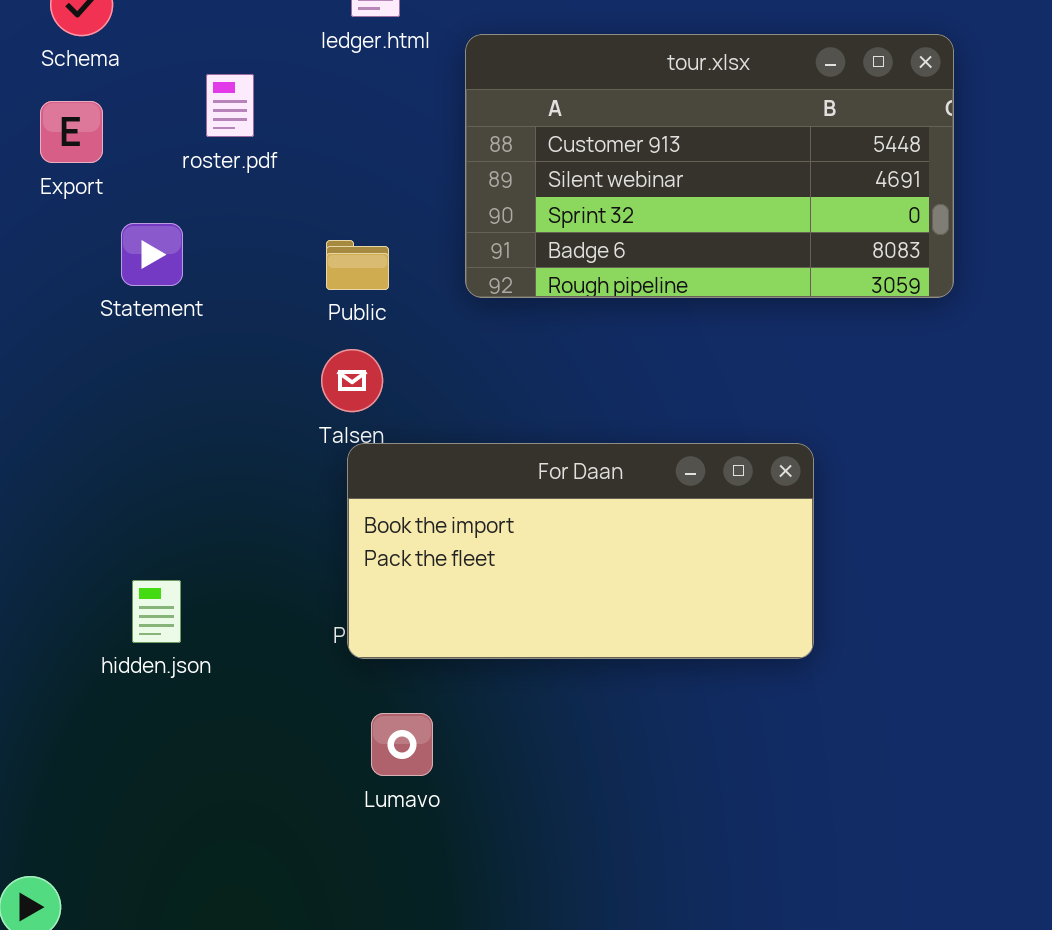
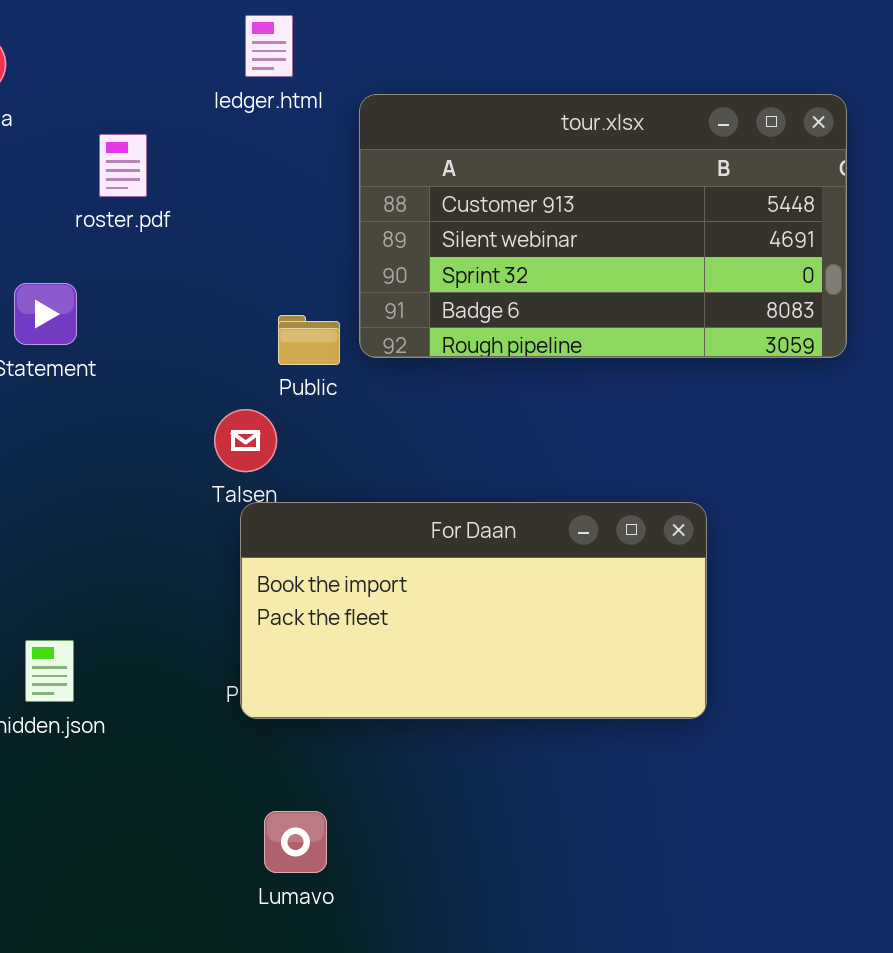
Public: [326,240,389,290] -> [278,315,340,365], moved
Lumavo: [371,713,433,776] -> [264,811,327,873], moved

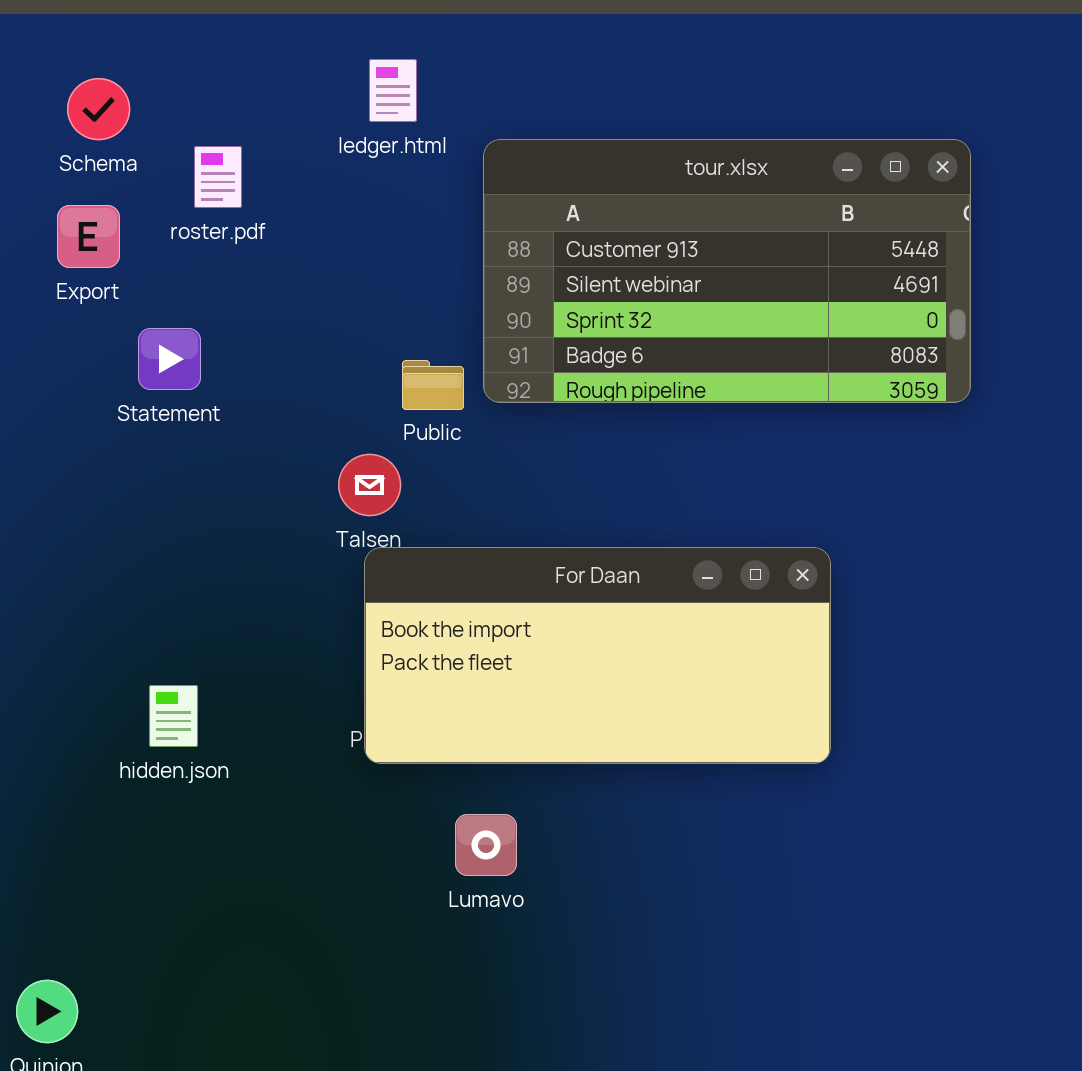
roster.pdf: [99,134,147,197] -> [194,146,242,208], moved
Lumavo: [264,811,327,873] -> [455,814,517,876], moved

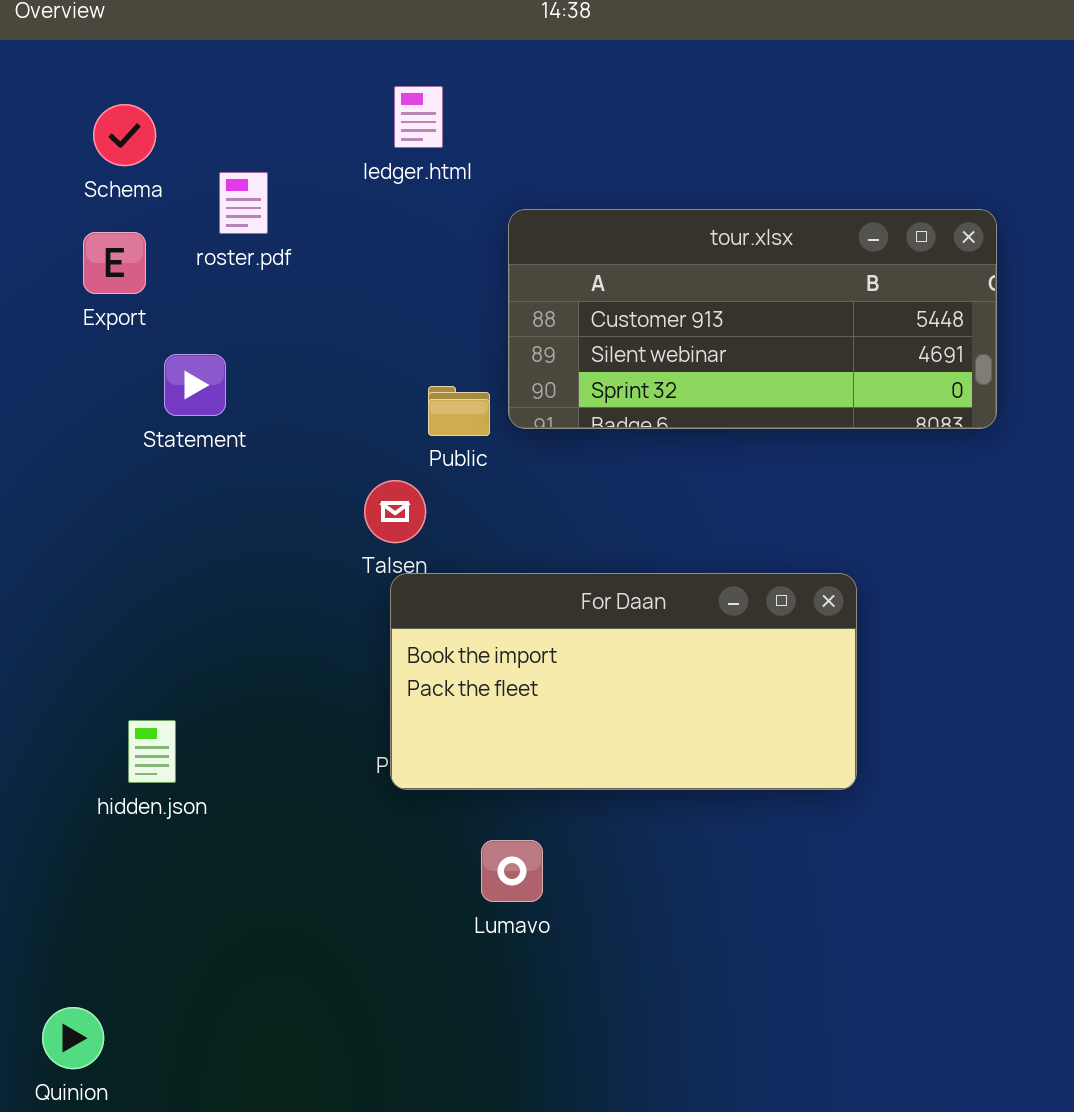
tour.xlsx: [483,139,971,403] -> [508,209,997,429], resized
hidden.json: [149,685,198,747] -> [128,720,176,783], moved

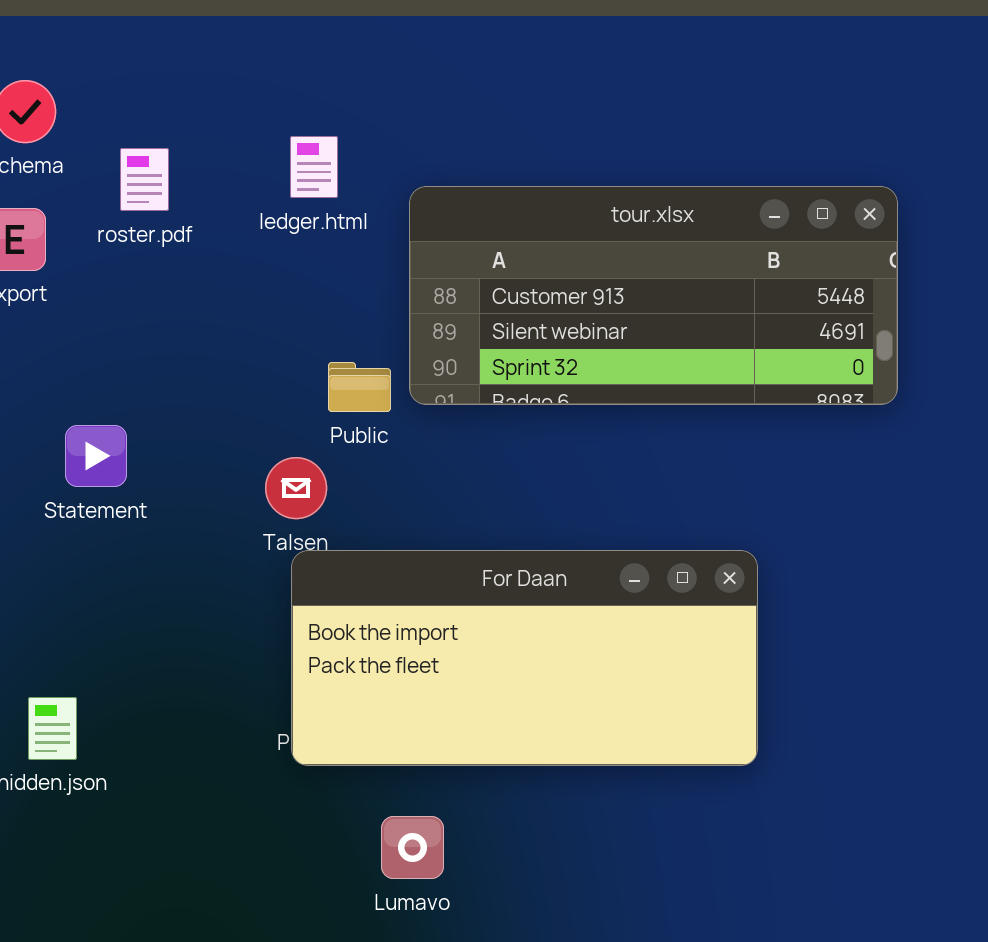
ledger.html: [394,86,443,148] -> [290,136,338,198], moved
Statement: [164,354,226,416] -> [65,425,127,487], moved

